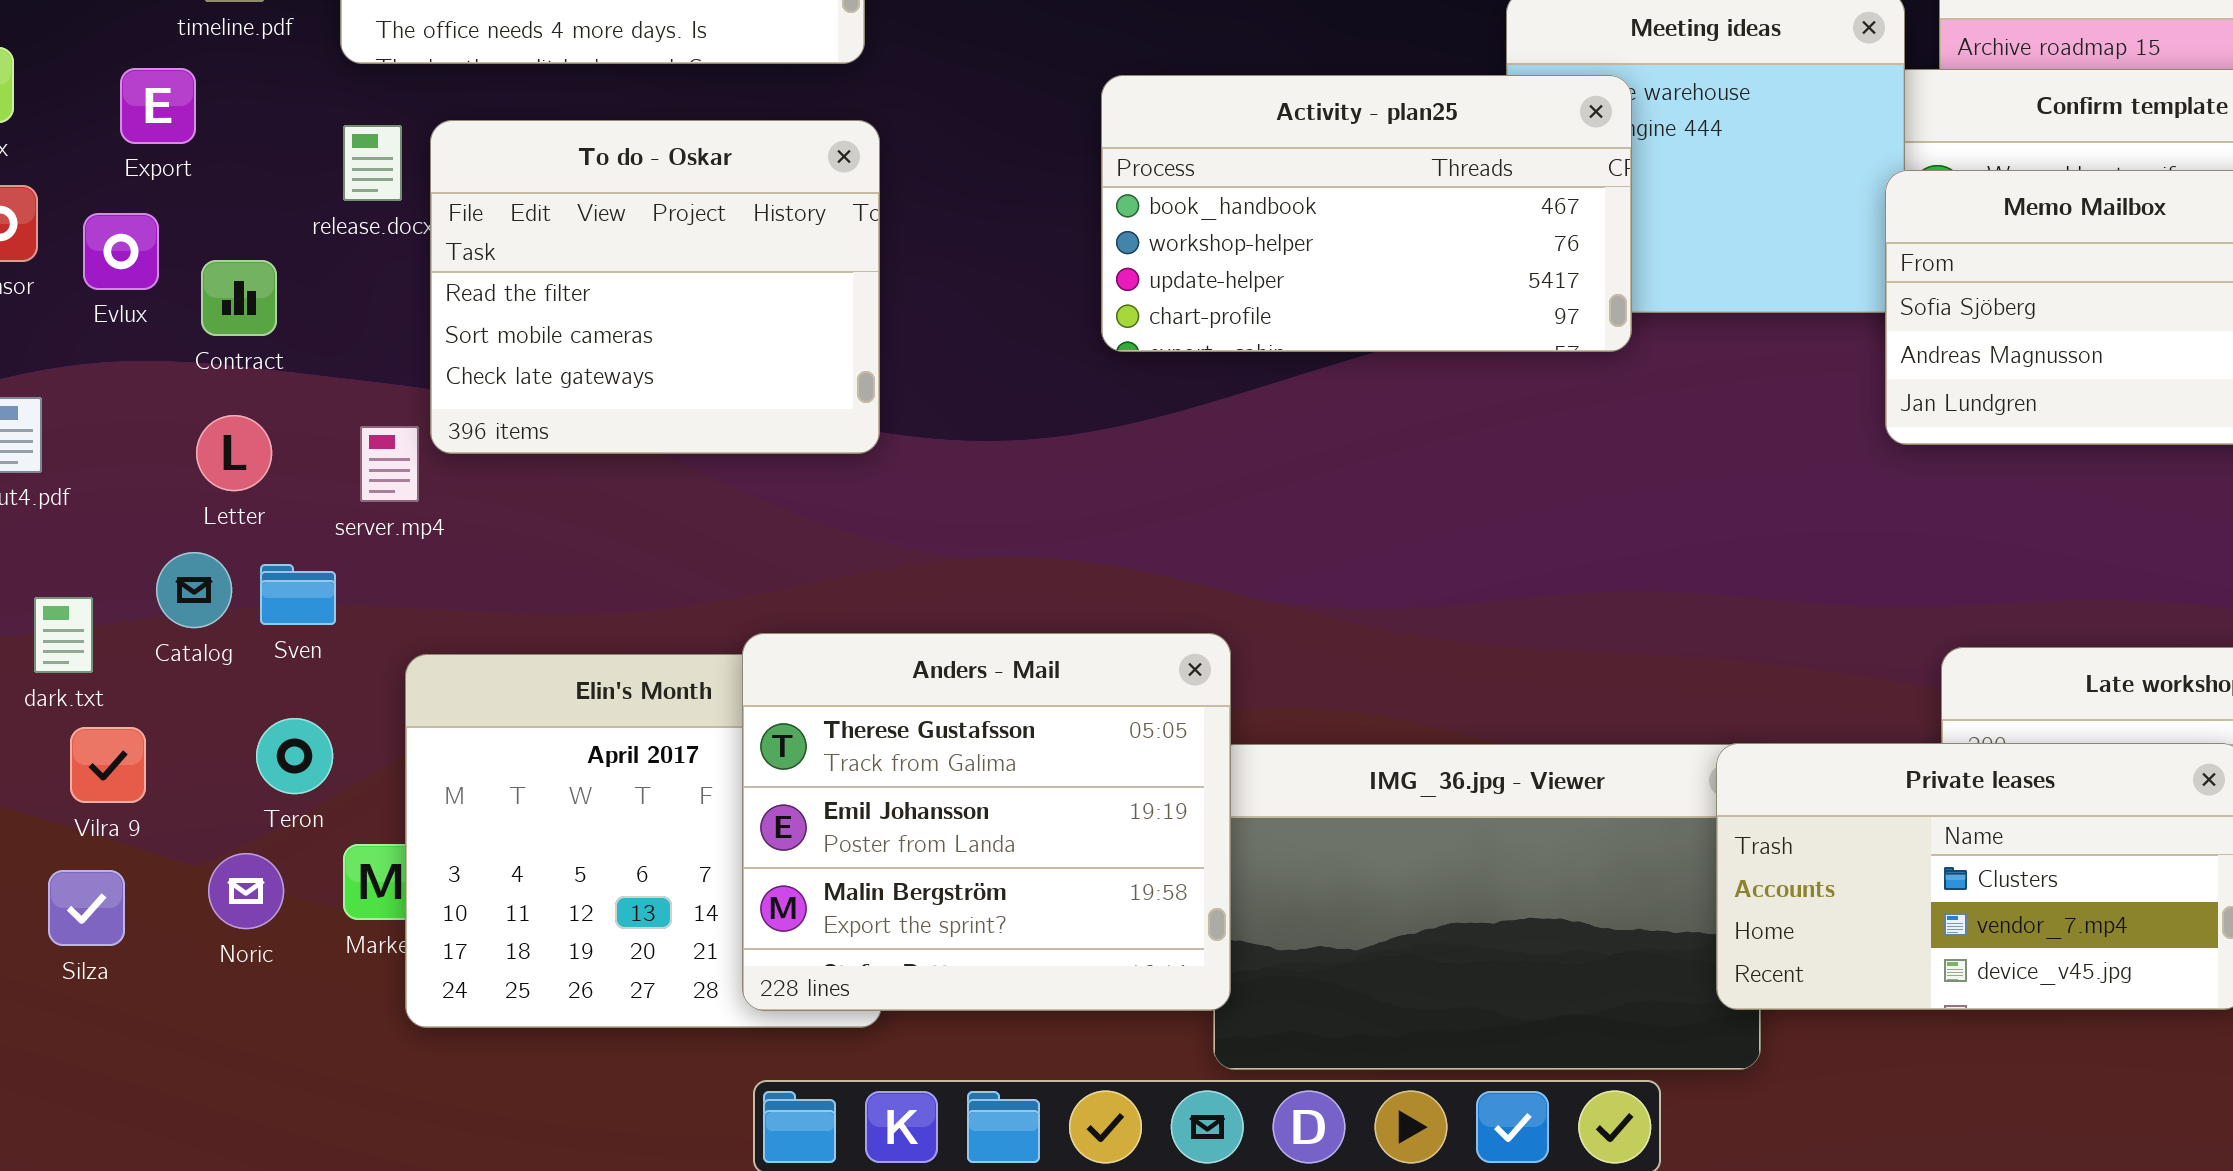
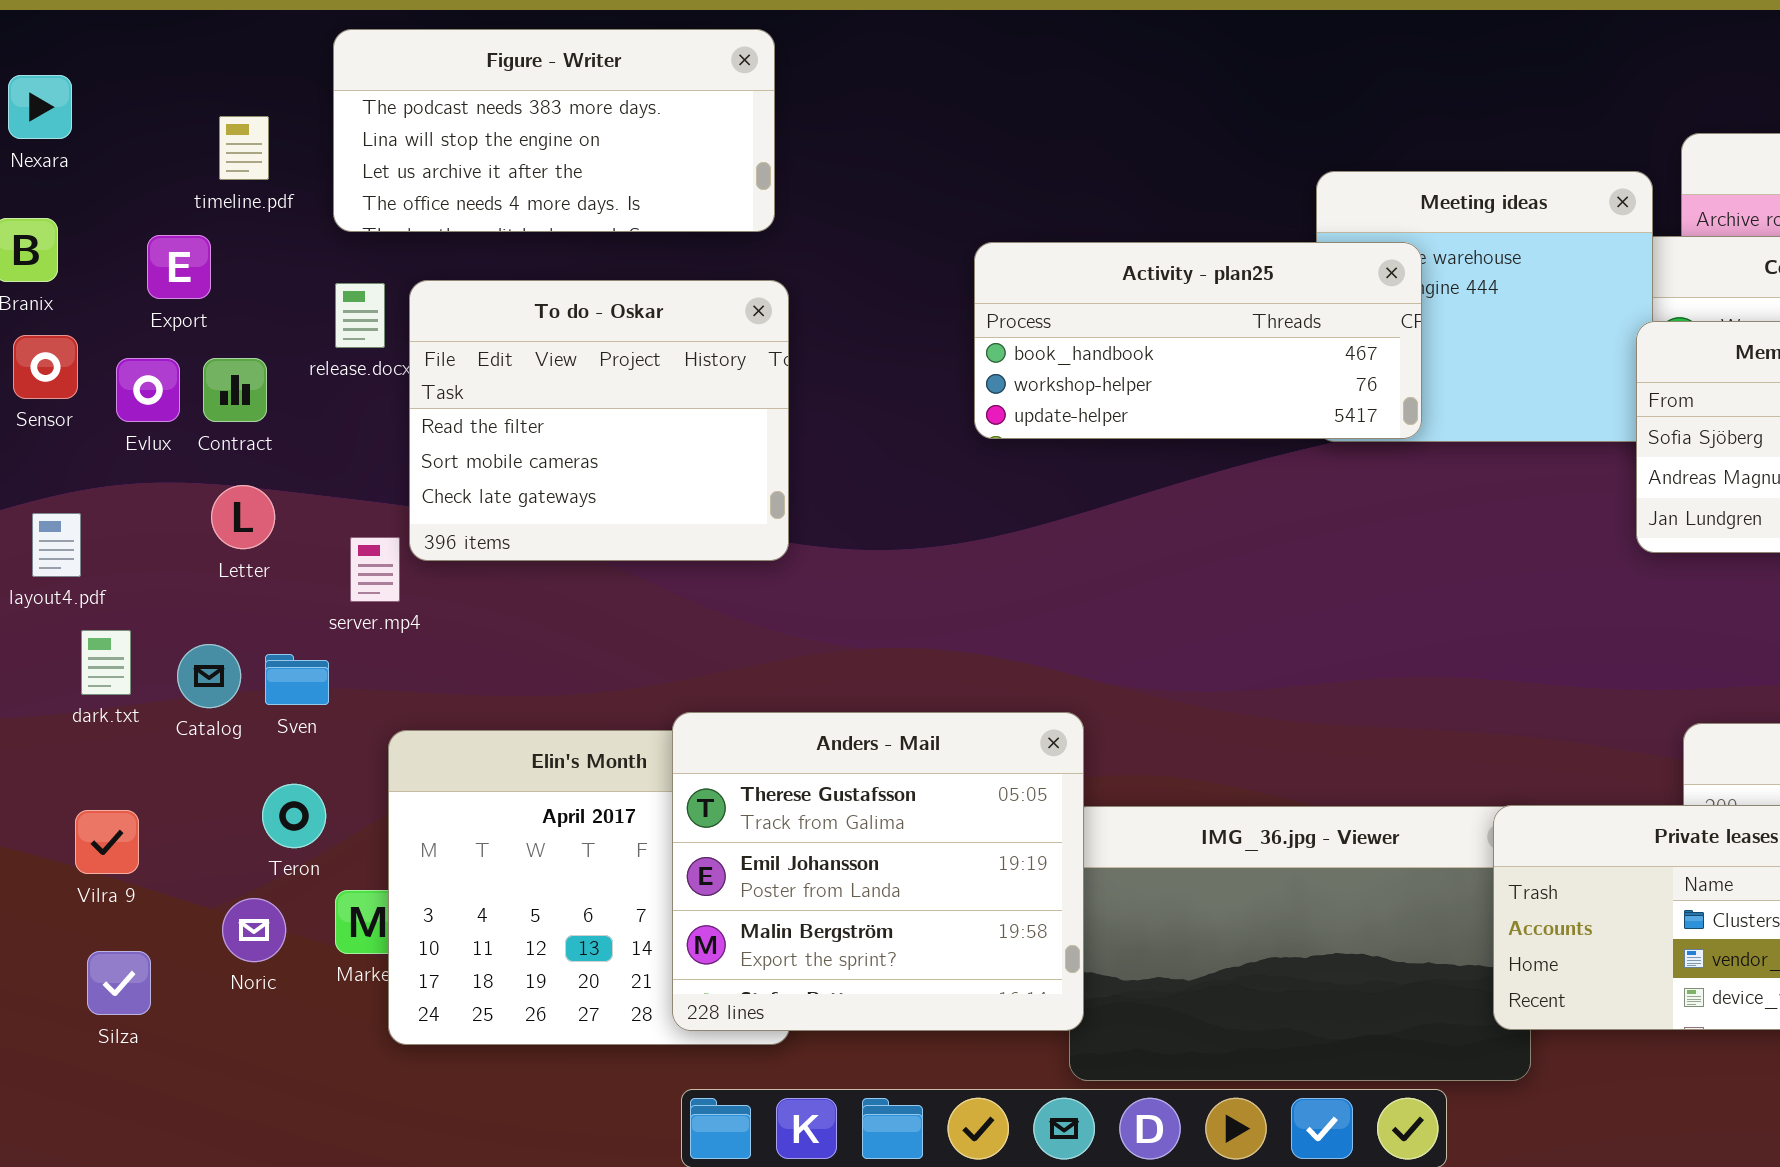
Activity - plan25: [1101,75,1632,352] -> [974,242,1422,439], resized
Contract: [201,260,277,336] -> [203,358,267,422], moved
Letter: [196,415,272,491] -> [211,485,275,549], moved
dark.txt: [34,597,93,673] -> [81,630,131,695], moved
Vilra 9: [70,727,146,803] -> [75,810,139,874], moved
Silza: [48,870,125,946] -> [87,951,151,1015], moved

